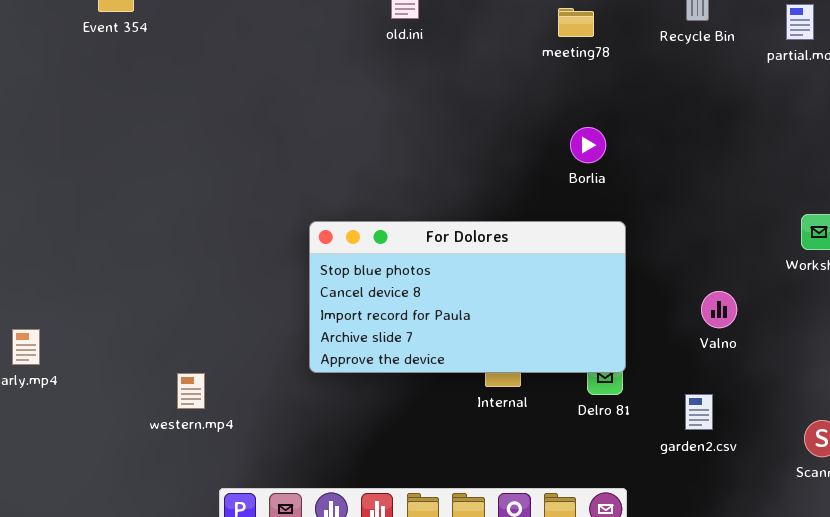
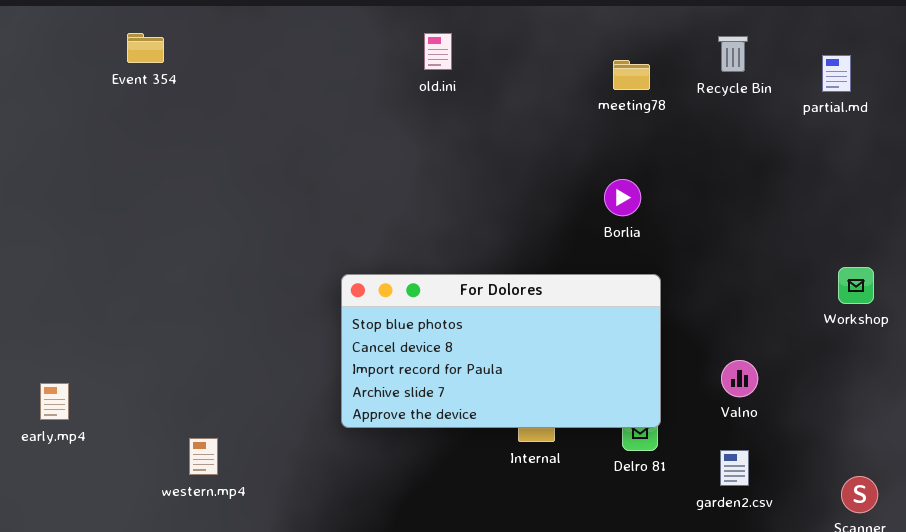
meeting78: [558,8,594,37] -> [613,60,650,90], moved
Valno: [701,291,737,328] -> [721,360,758,397], moved
western.mp4: [177,373,205,409] -> [189,438,218,475], moved

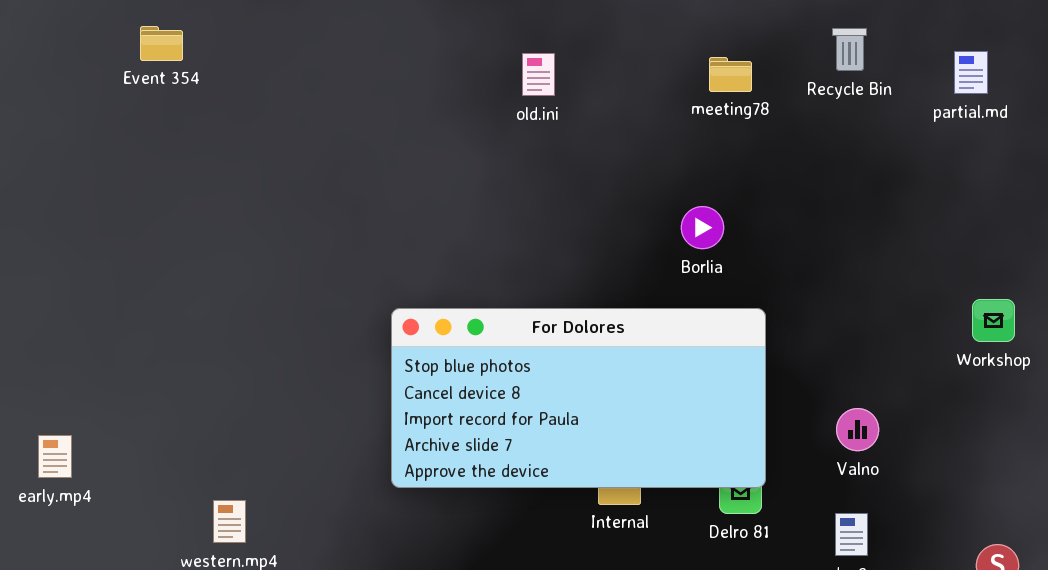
old.ini: [424,33,452,70] -> [522,53,555,96], moved
Borlia: [604,179,641,216] -> [681,206,724,249], moved

